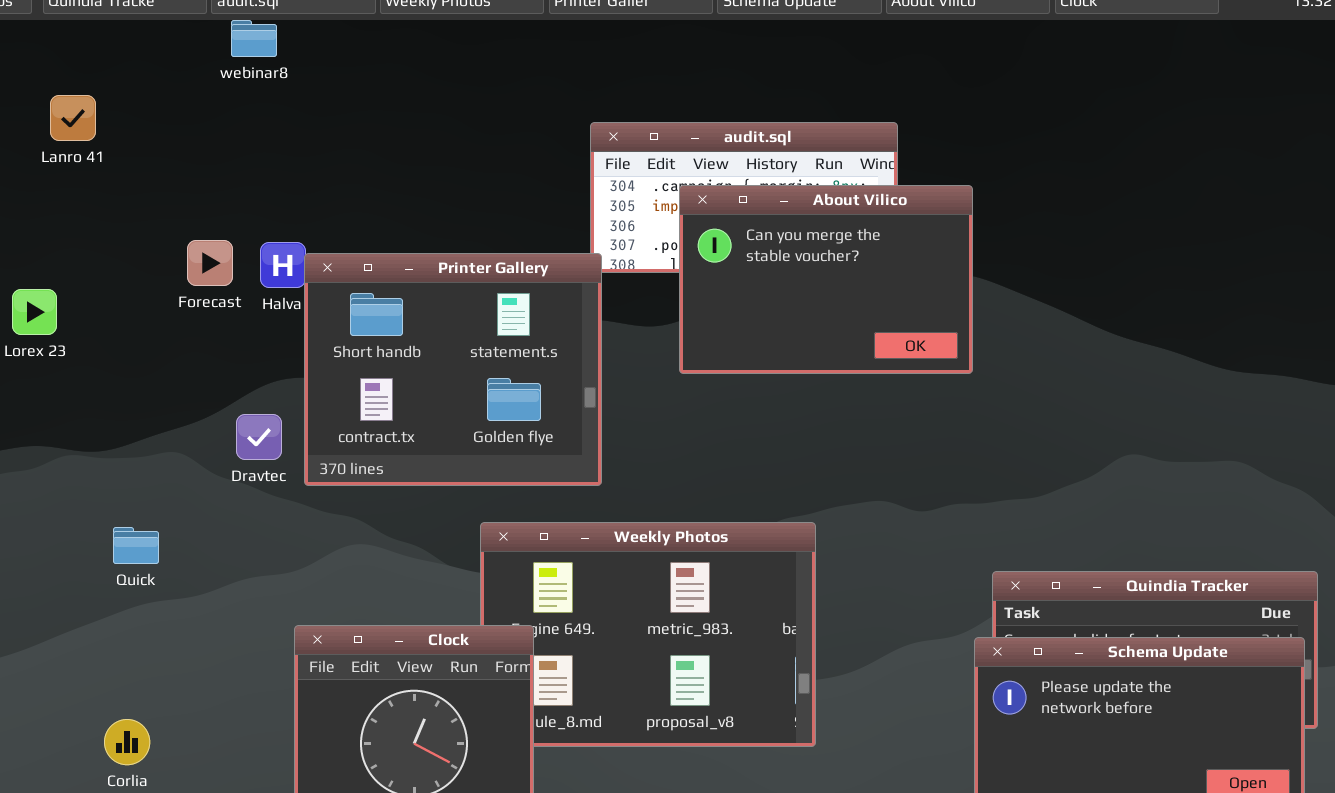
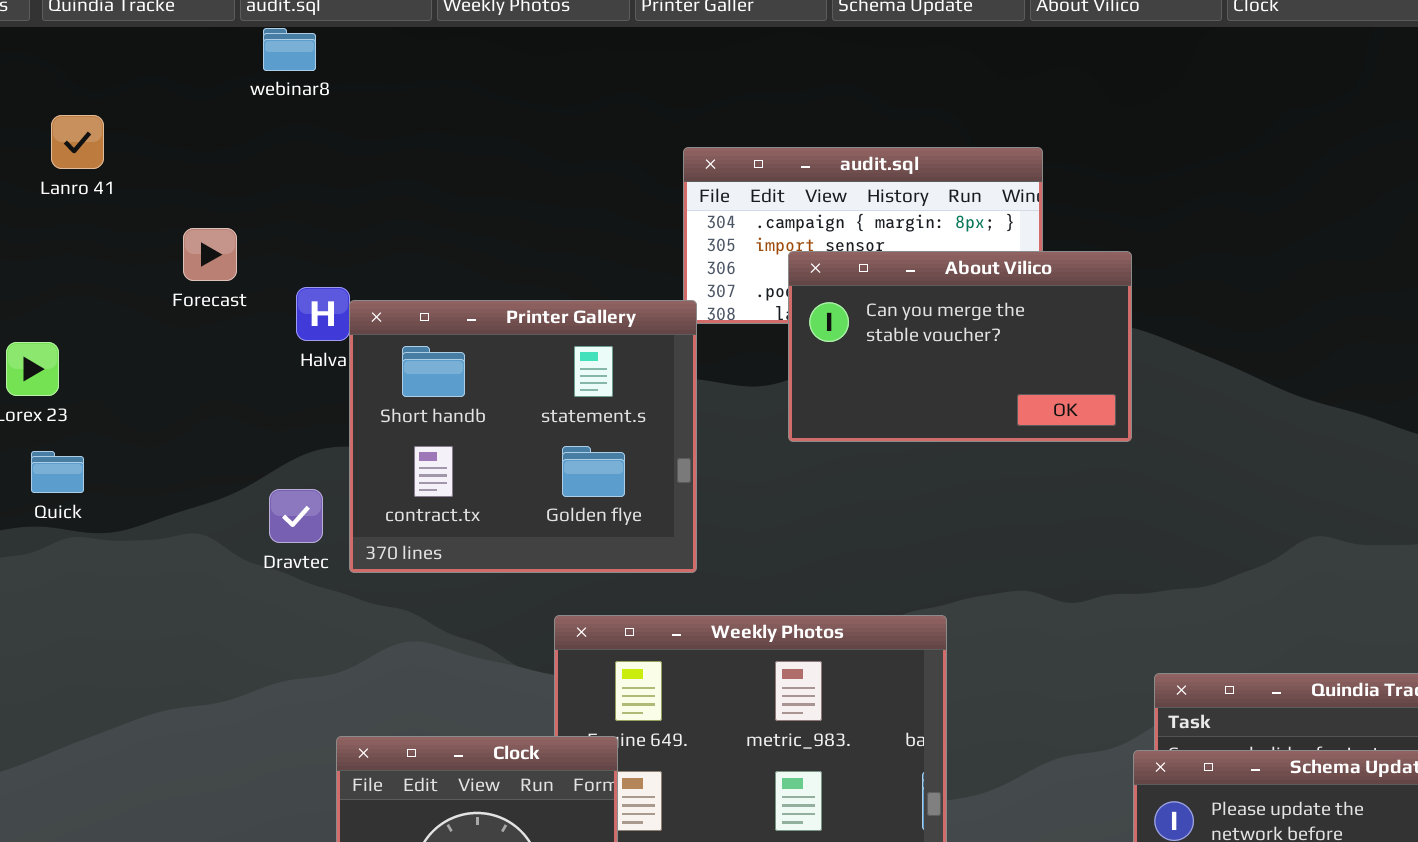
About Vilico: [679,185,973,374] -> [788,251,1132,442], resized
Forecast: [187,240,233,286] -> [183,228,237,281], moved
Quick: [113,527,159,564] -> [31,451,84,493], moved

